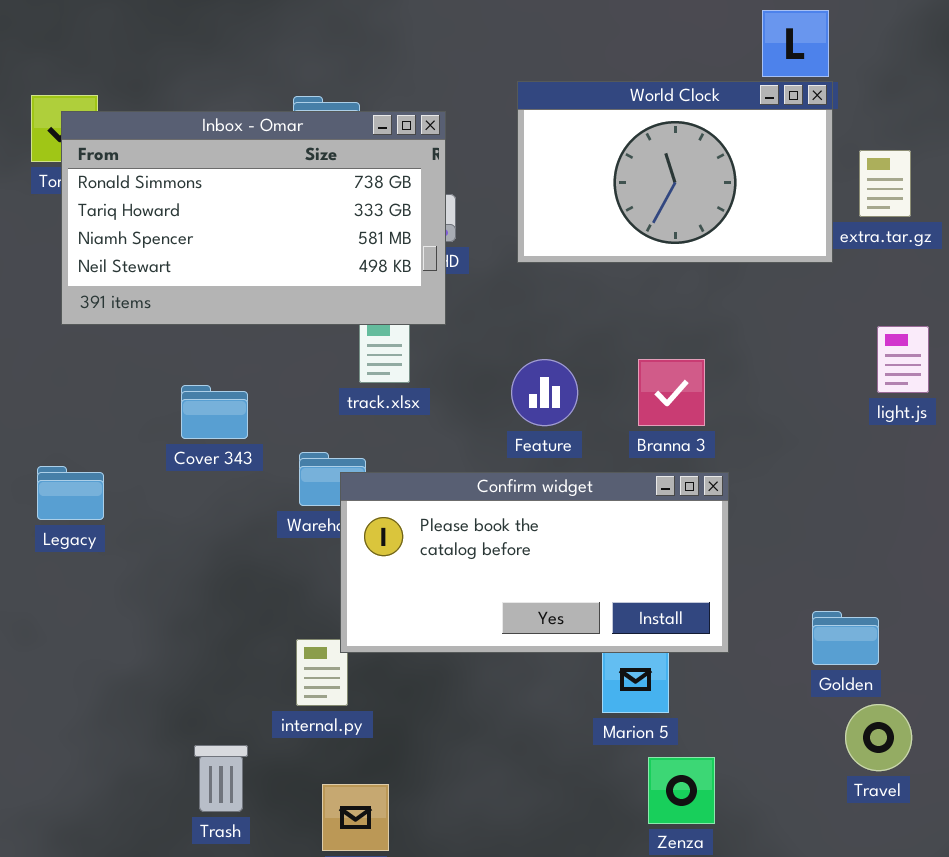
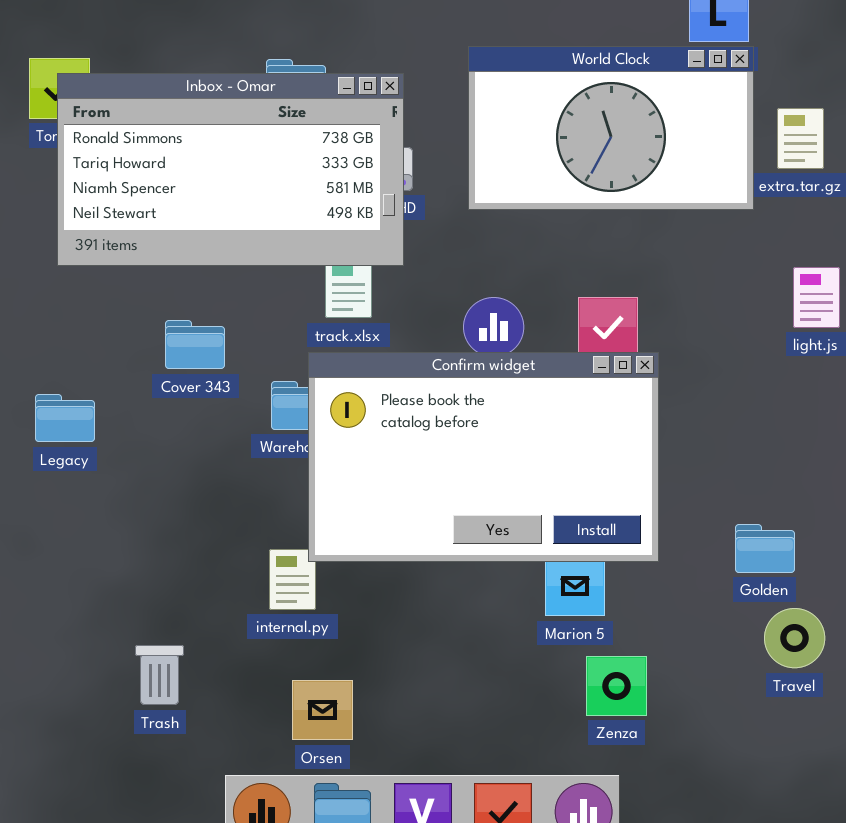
Confirm widget: [340,472,729,653] -> [308,352,659,562], resized
Trash: [194,745,248,812] -> [135,645,184,705], moved

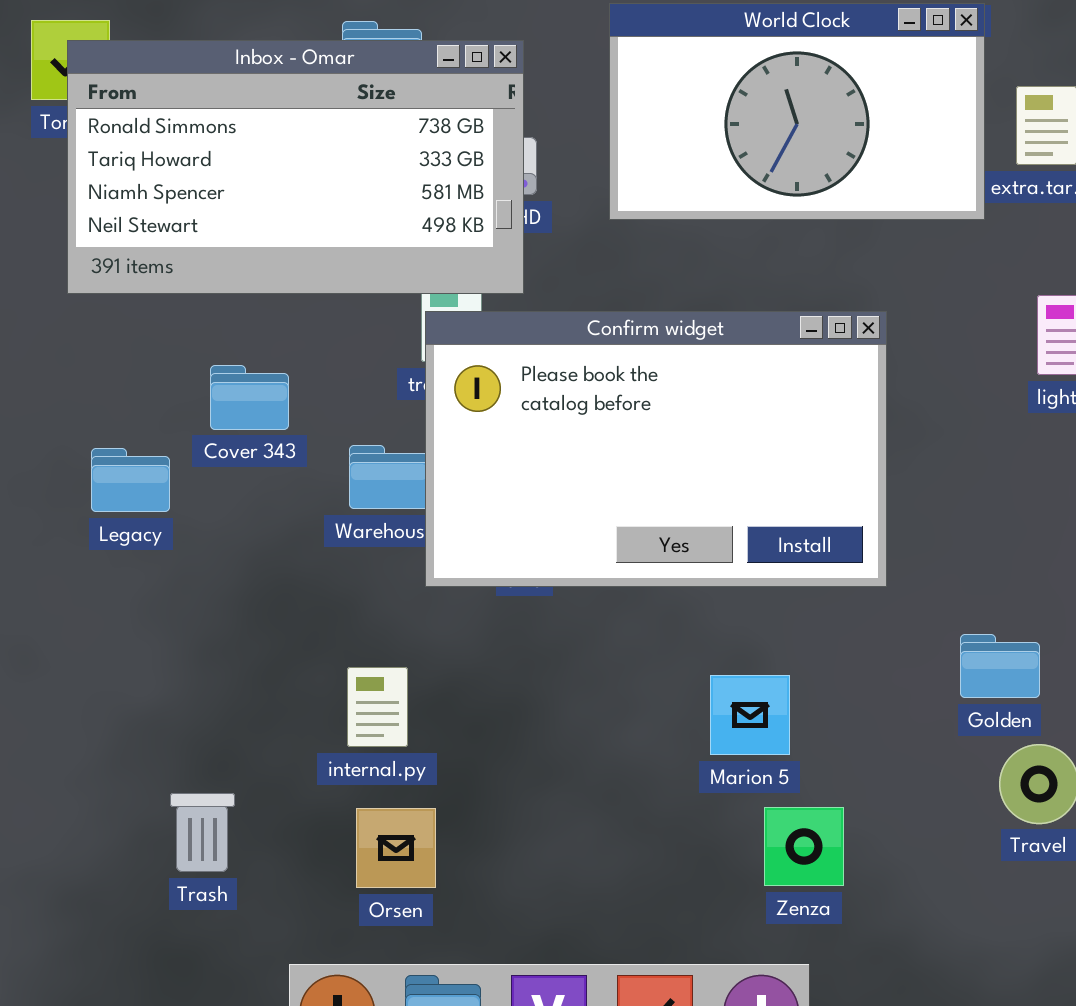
Confirm widget: [308,352,659,562] -> [425,311,887,587], moved
Legacy: [35,394,95,442] -> [91,448,170,512], moved
Orsen: [292,680,353,740] -> [356,808,436,888], moved

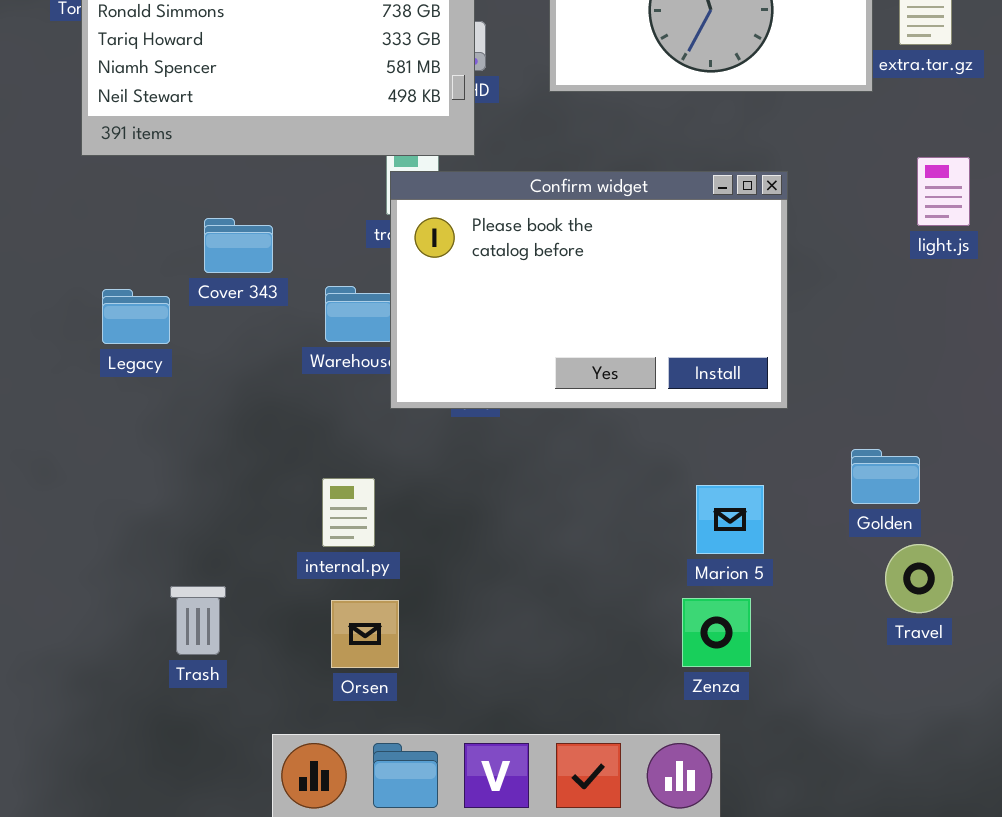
Marion 5: [710,675,790,755] -> [696,485,764,554], moved

